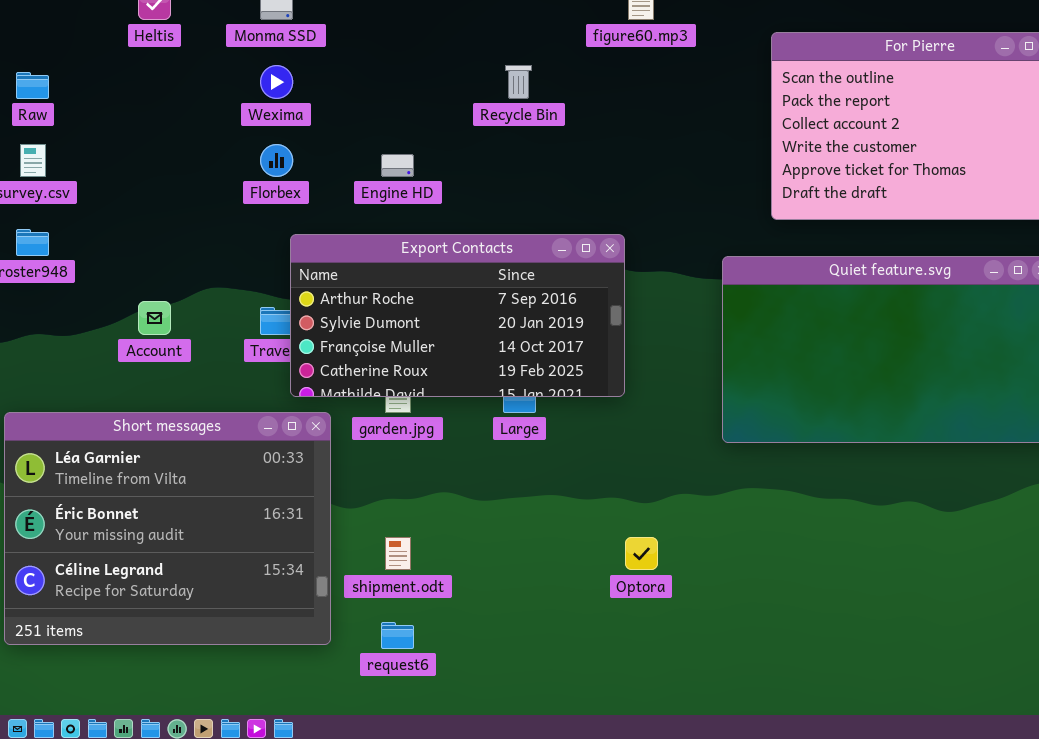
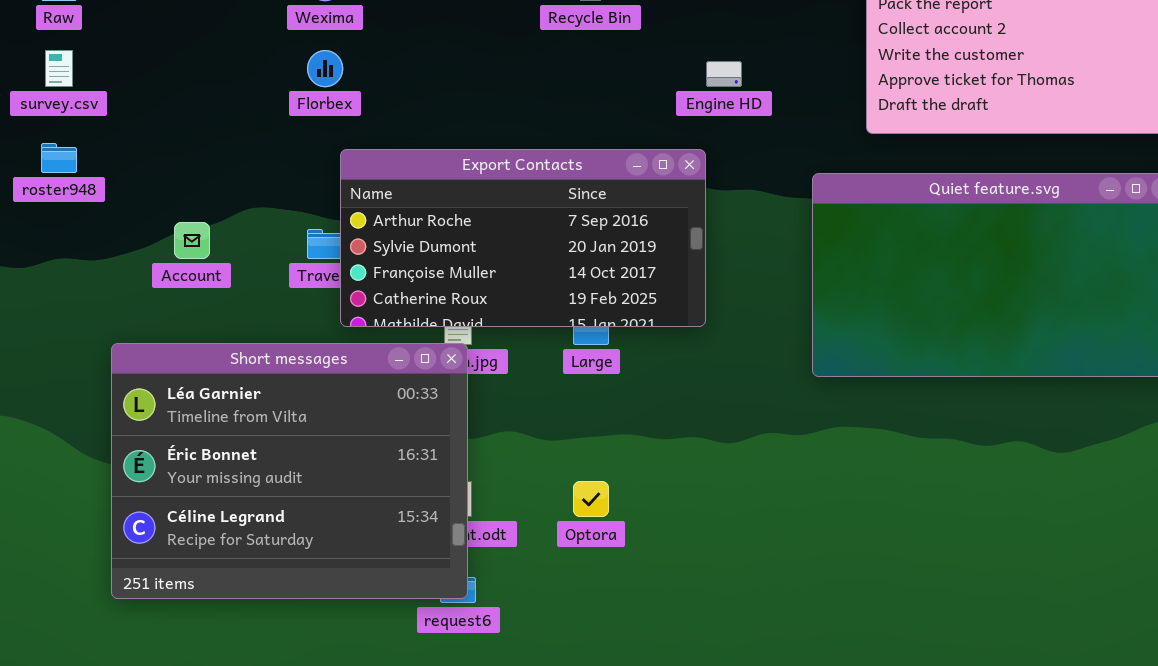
Engine HD: [381,154,414,177] -> [706,61,742,87], moved
Short messages: [4,412,331,645] -> [111,343,468,599], moved
Optora: [625,537,658,570] -> [573,481,609,517], moved

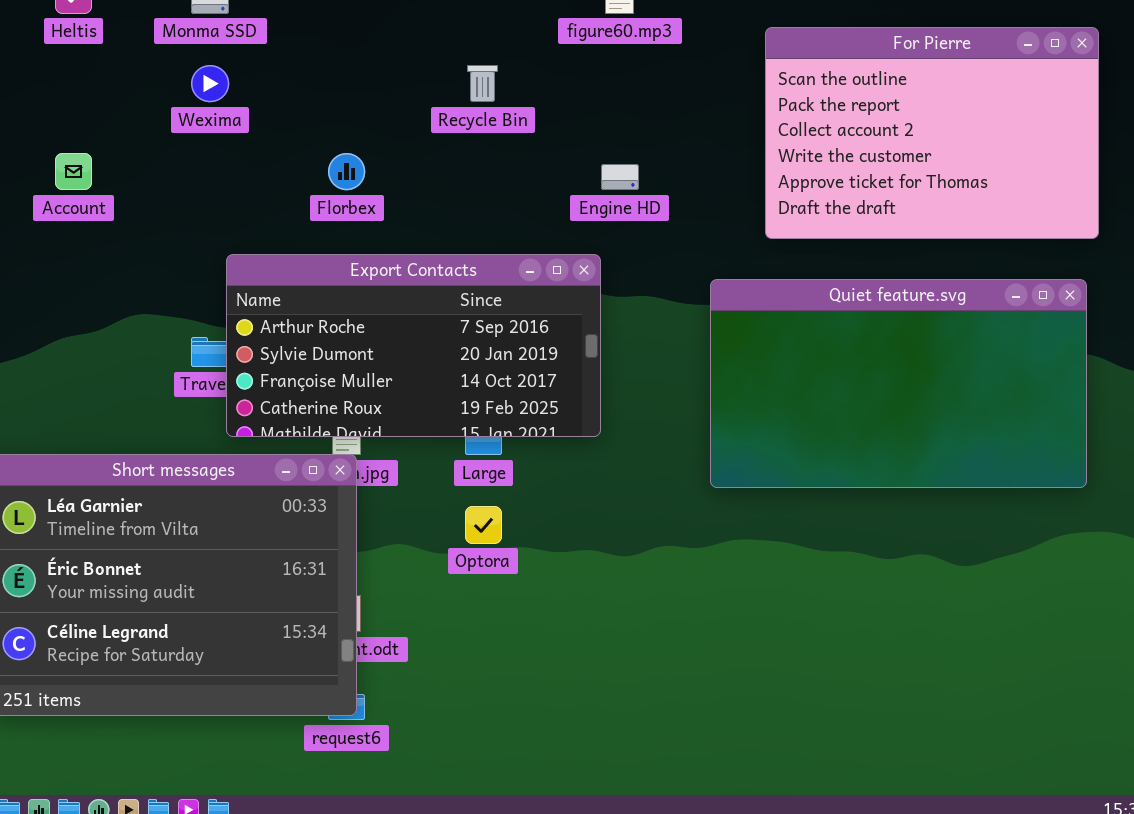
Florbex: [307,50,343,87] -> [328,153,365,190], moved
Account: [174,222,210,259] -> [55,153,92,190], moved
Optora: [573,481,609,517] -> [465,506,502,544], moved

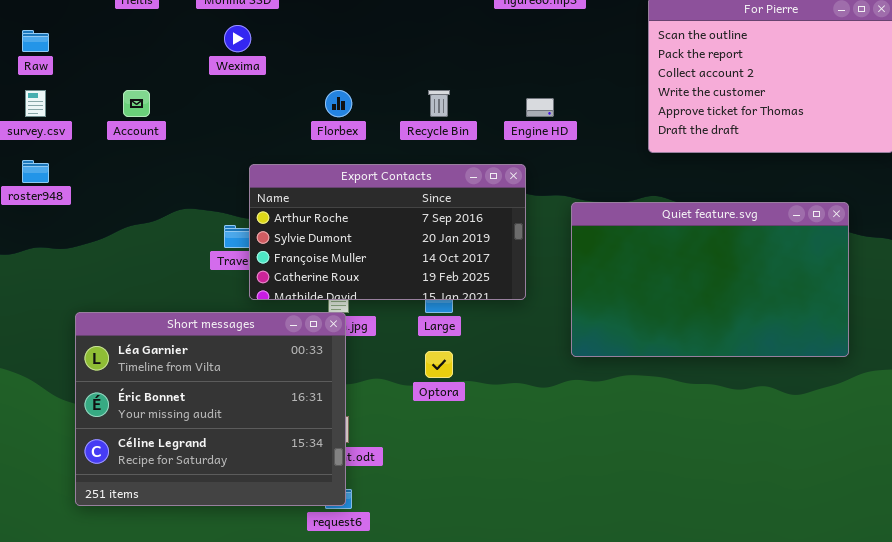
Recycle Bin: [467,65,498,102] -> [428,90,450,117], moved
Quiet feature.svg: [710,279,1087,488] -> [571,202,849,357], moved

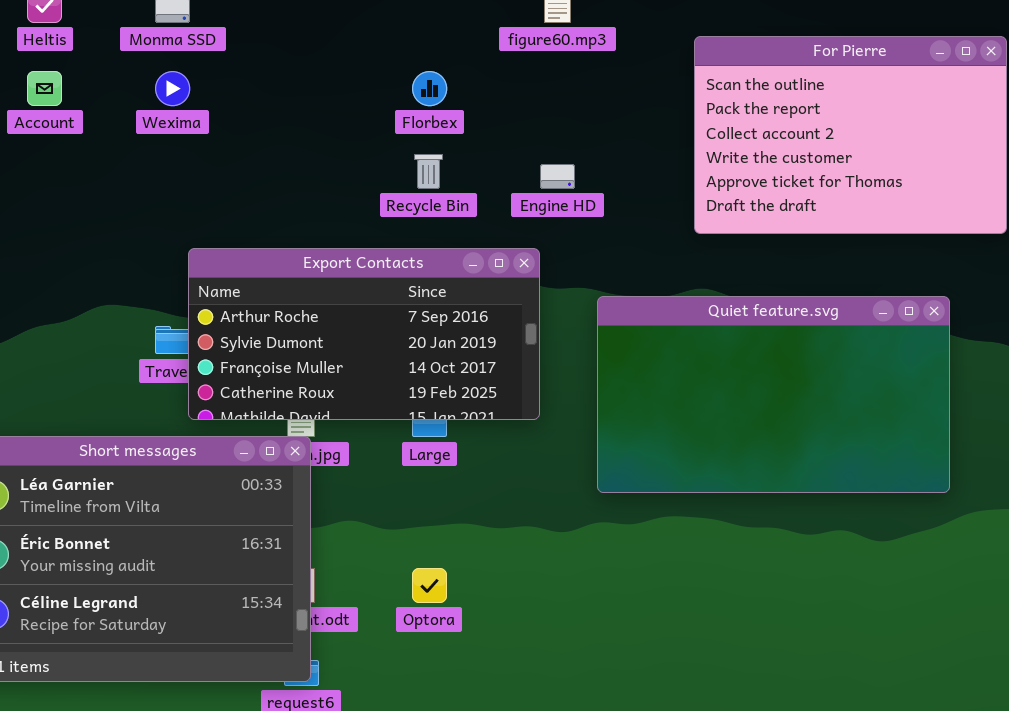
Account: [123,90,150,117] -> [27,71,62,106], moved
Florbex: [325,90,352,117] -> [412,71,447,106], moved
Optora: [425,351,453,378] -> [412,568,447,603], moved

